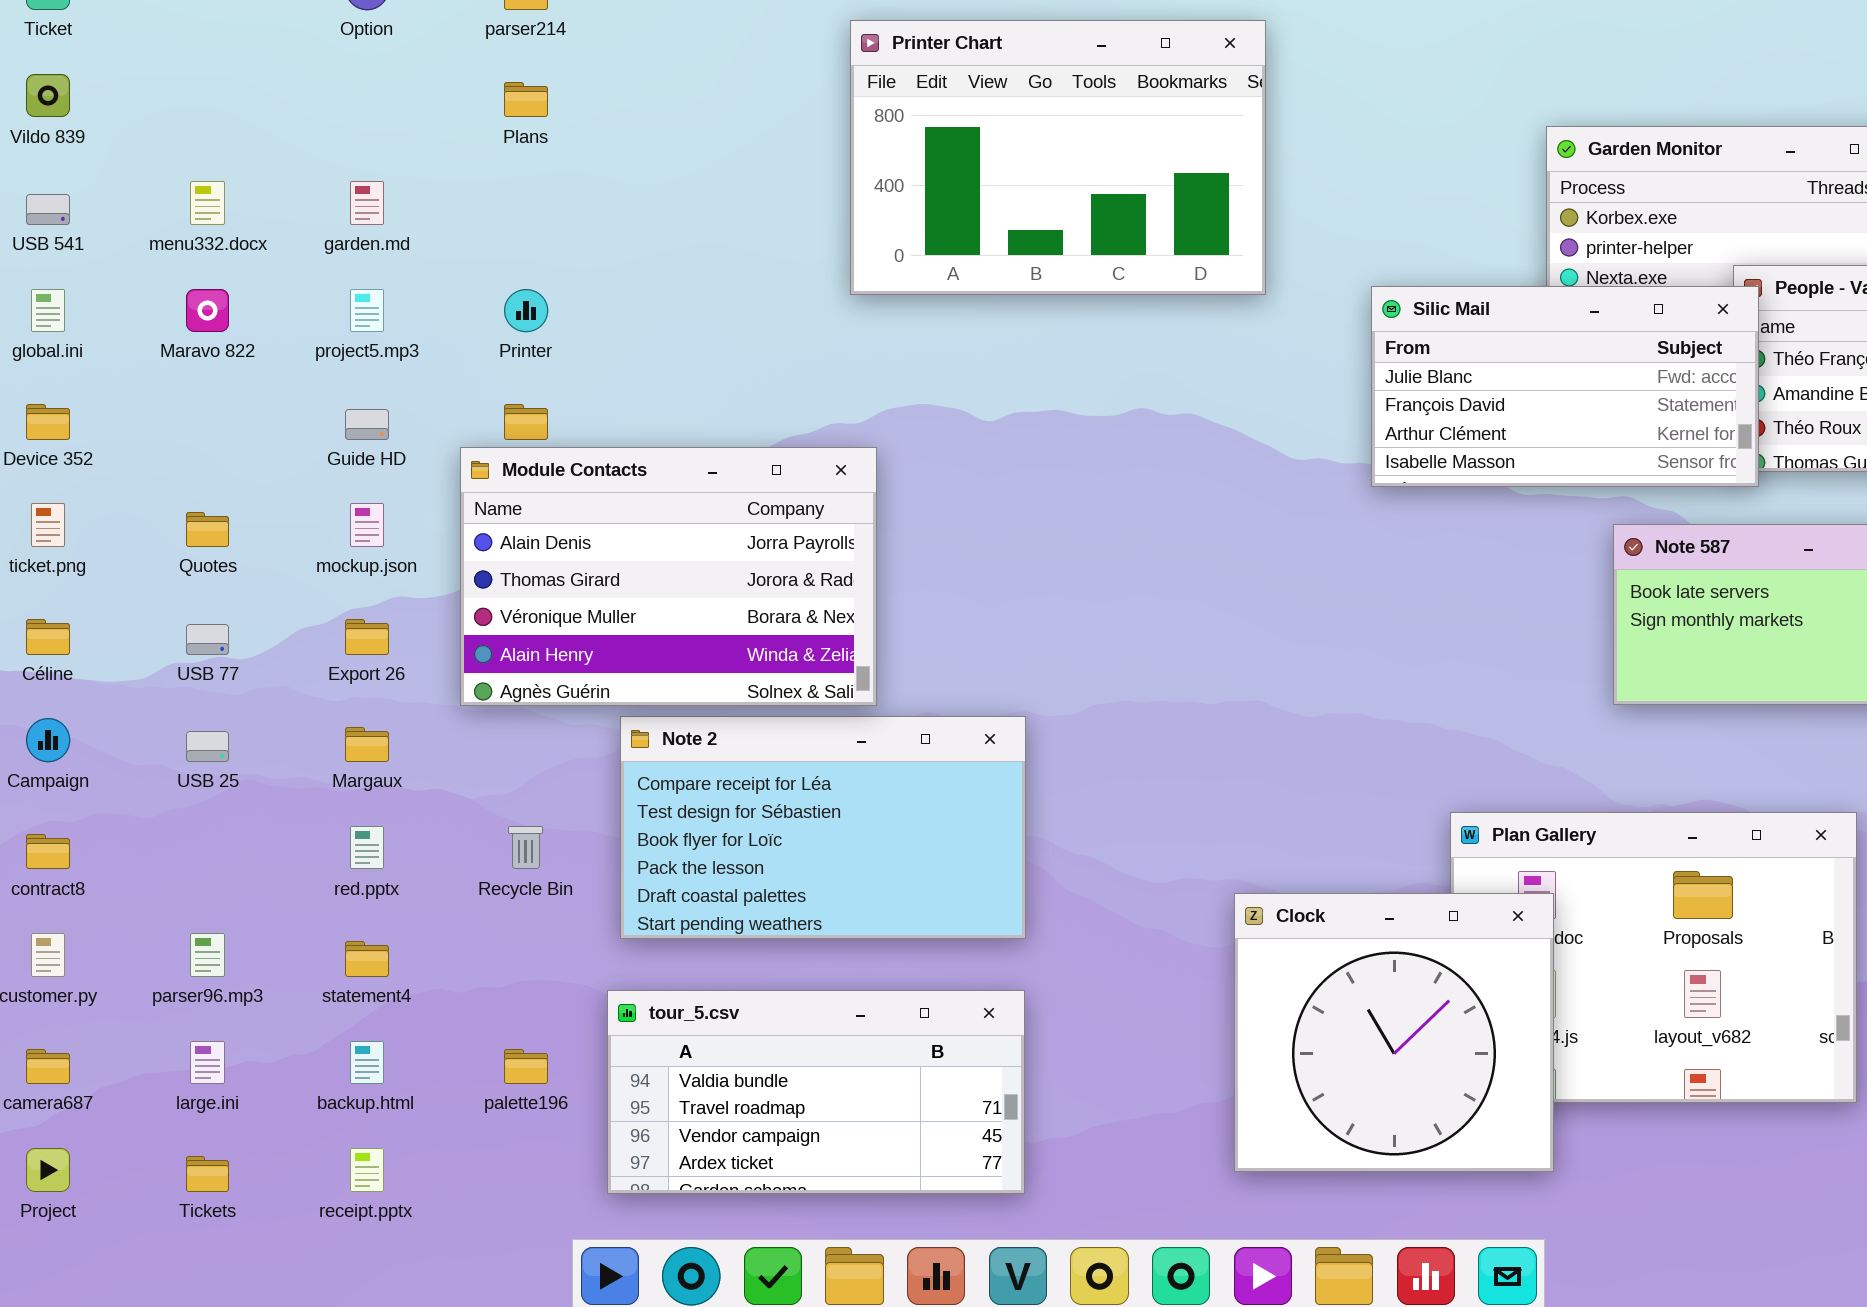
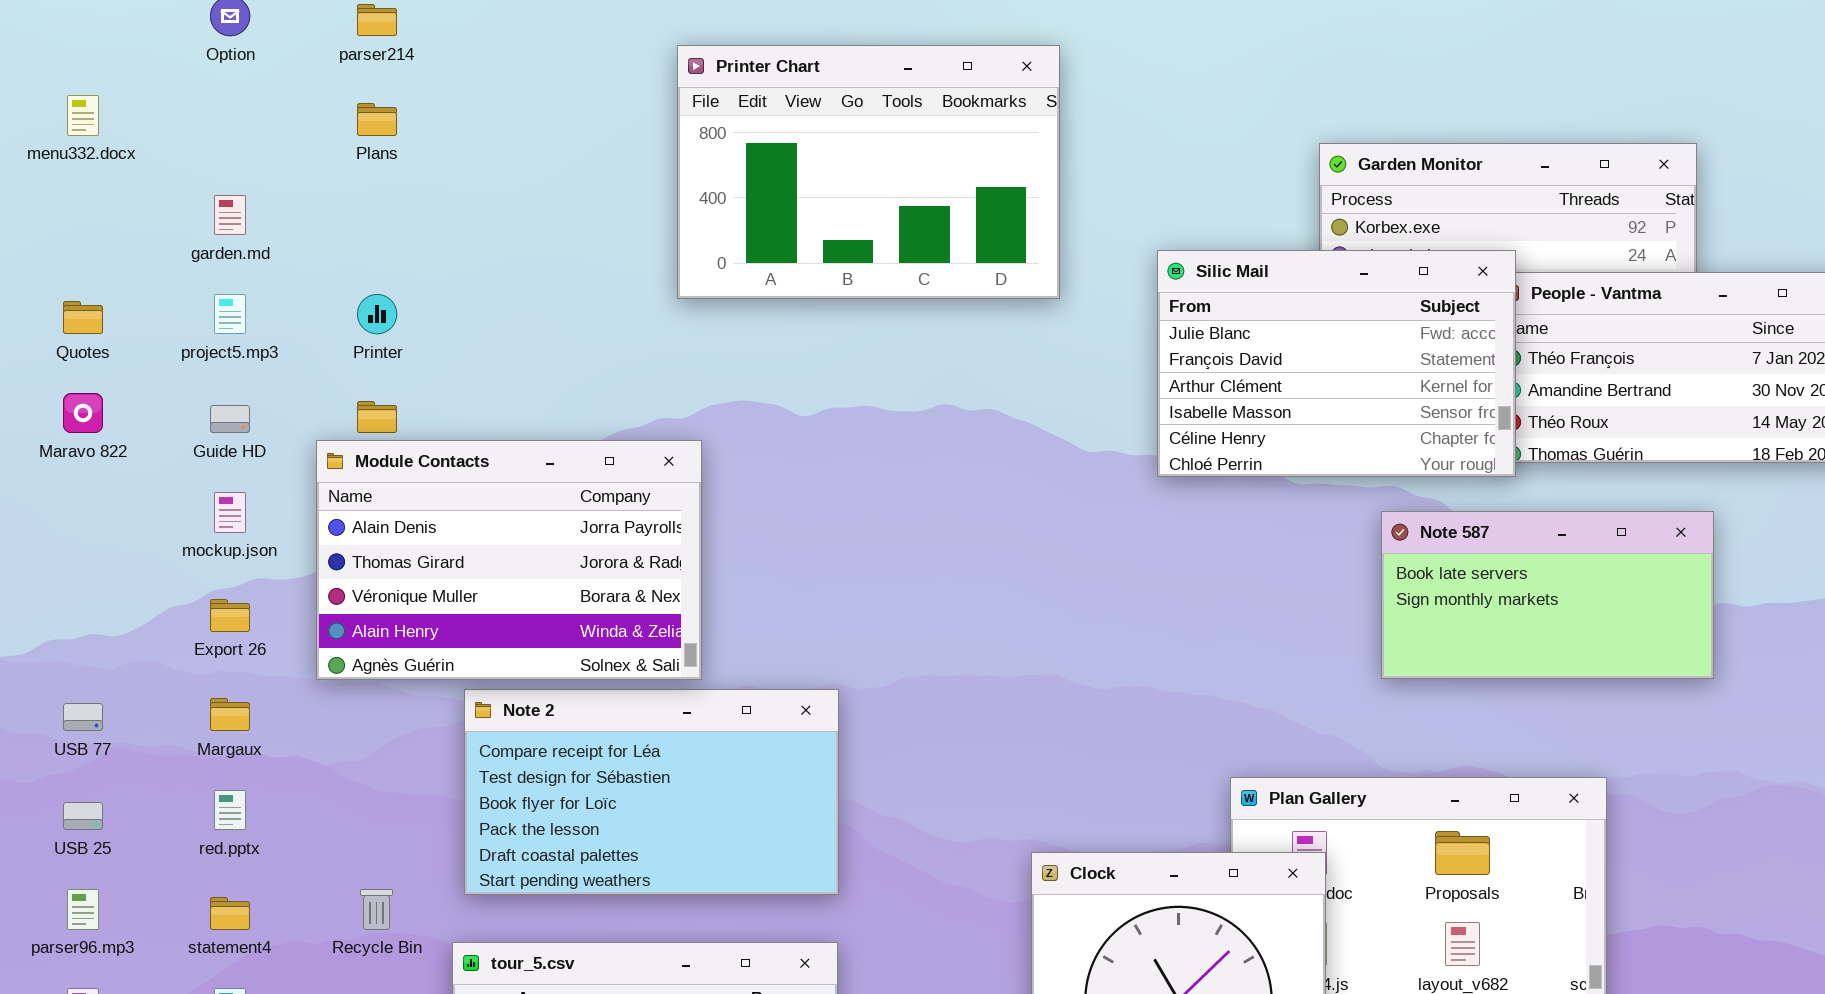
menu332.docx: [190,181,225,225] -> [67,95,99,136], moved
Silic Mail: [1371,286,1759,487] -> [1157,250,1516,477], resized
Maravo 822: [186,289,229,332] -> [63,393,103,433], moved
Quotes: [186,512,229,547] -> [63,301,103,334], moved
USB 77: [186,624,229,655] -> [63,703,103,731], moved
USB 25: [186,731,229,762] -> [63,802,103,830], moved
Recycle Bin: [508,826,543,869] -> [360,889,393,930], moved

